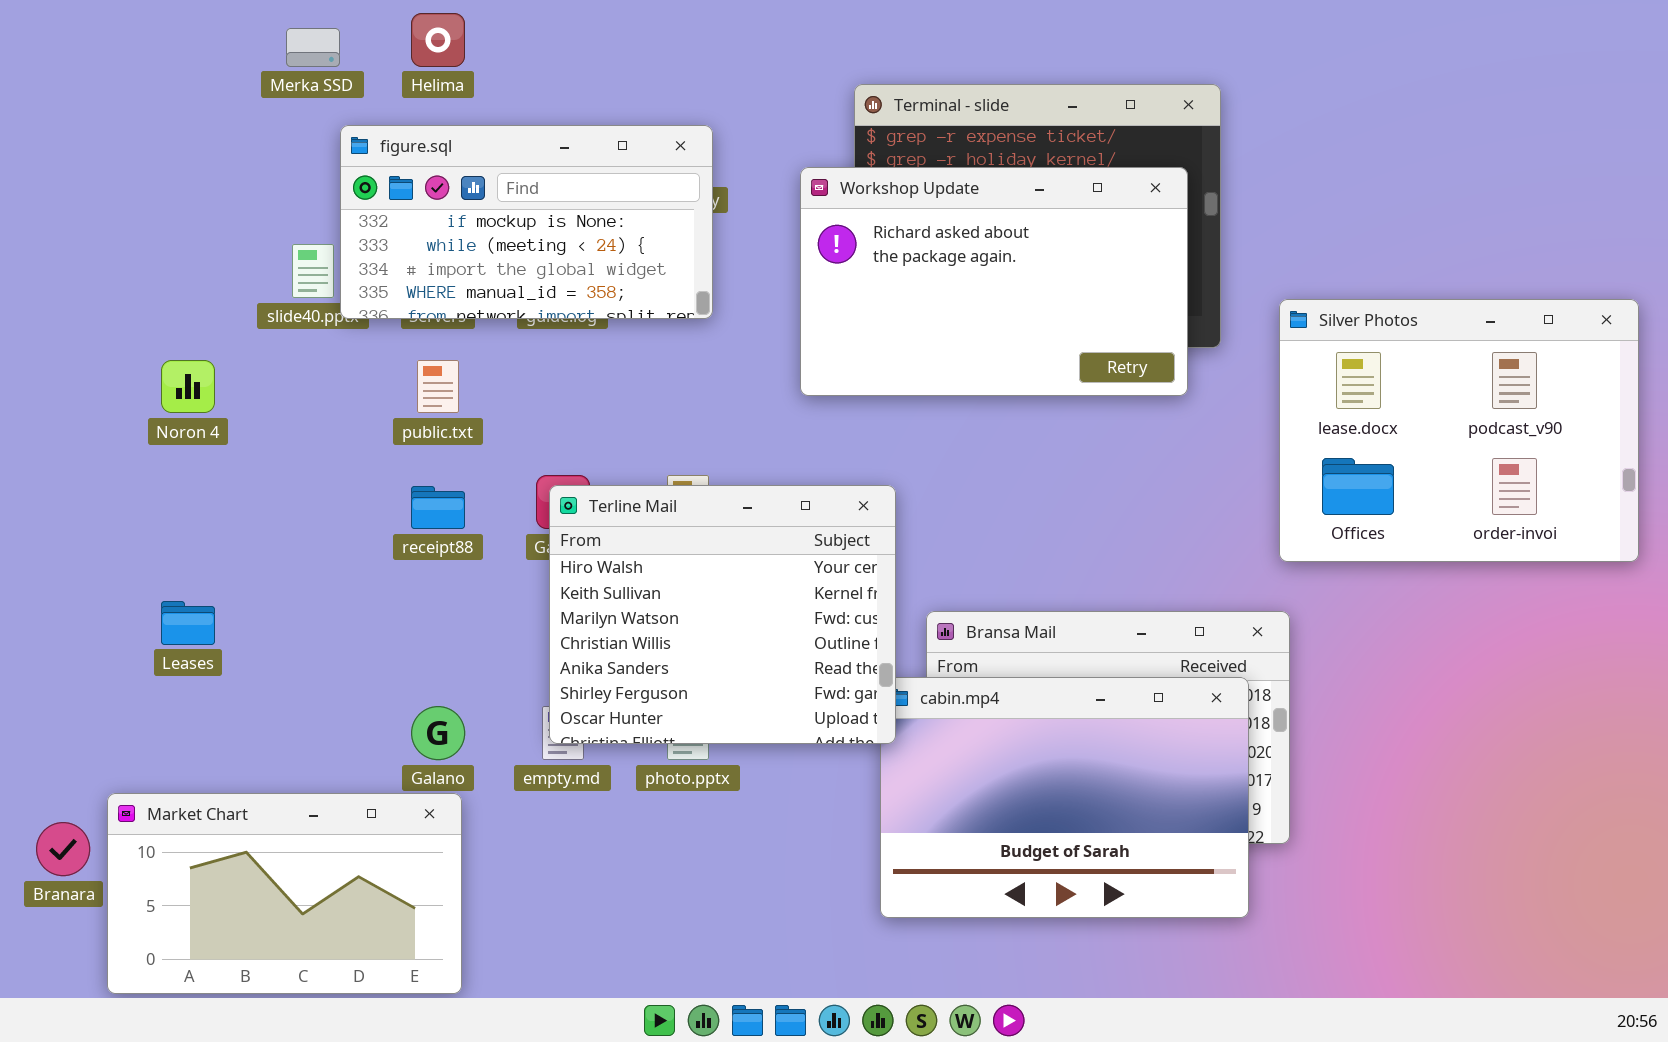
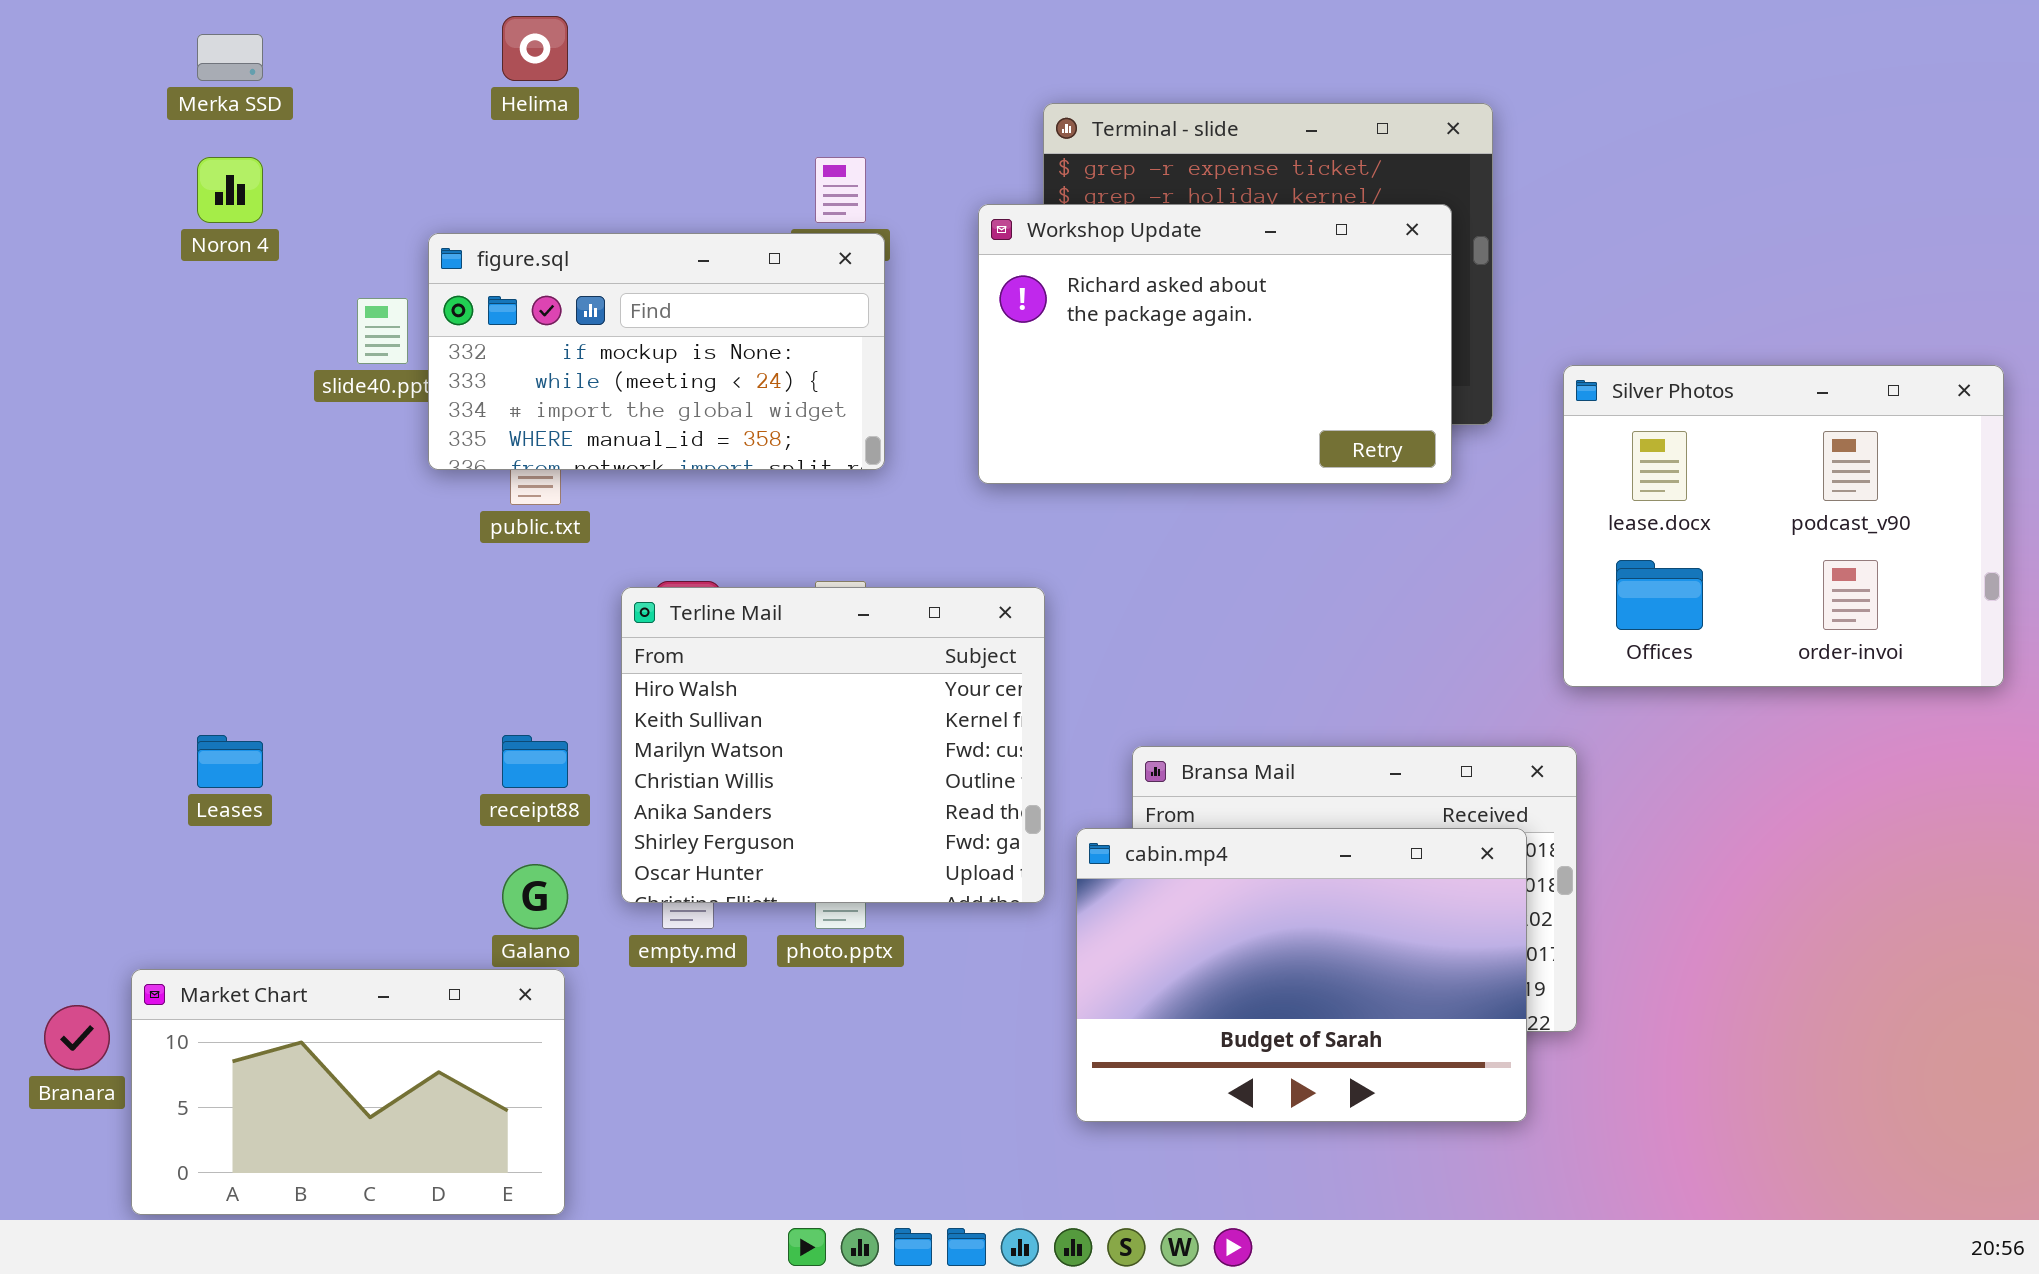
Merka SSD: [286,28,340,67] -> [197,34,263,81], moved
figure.sql: [340,125,713,319] -> [428,233,885,470], moved
Noron 4: [161,360,215,413] -> [197,157,263,223], moved
Terline Mail: [549,485,896,744] -> [621,587,1045,903], moved
receipt88: [411,486,465,529] -> [502,735,568,788], moved

